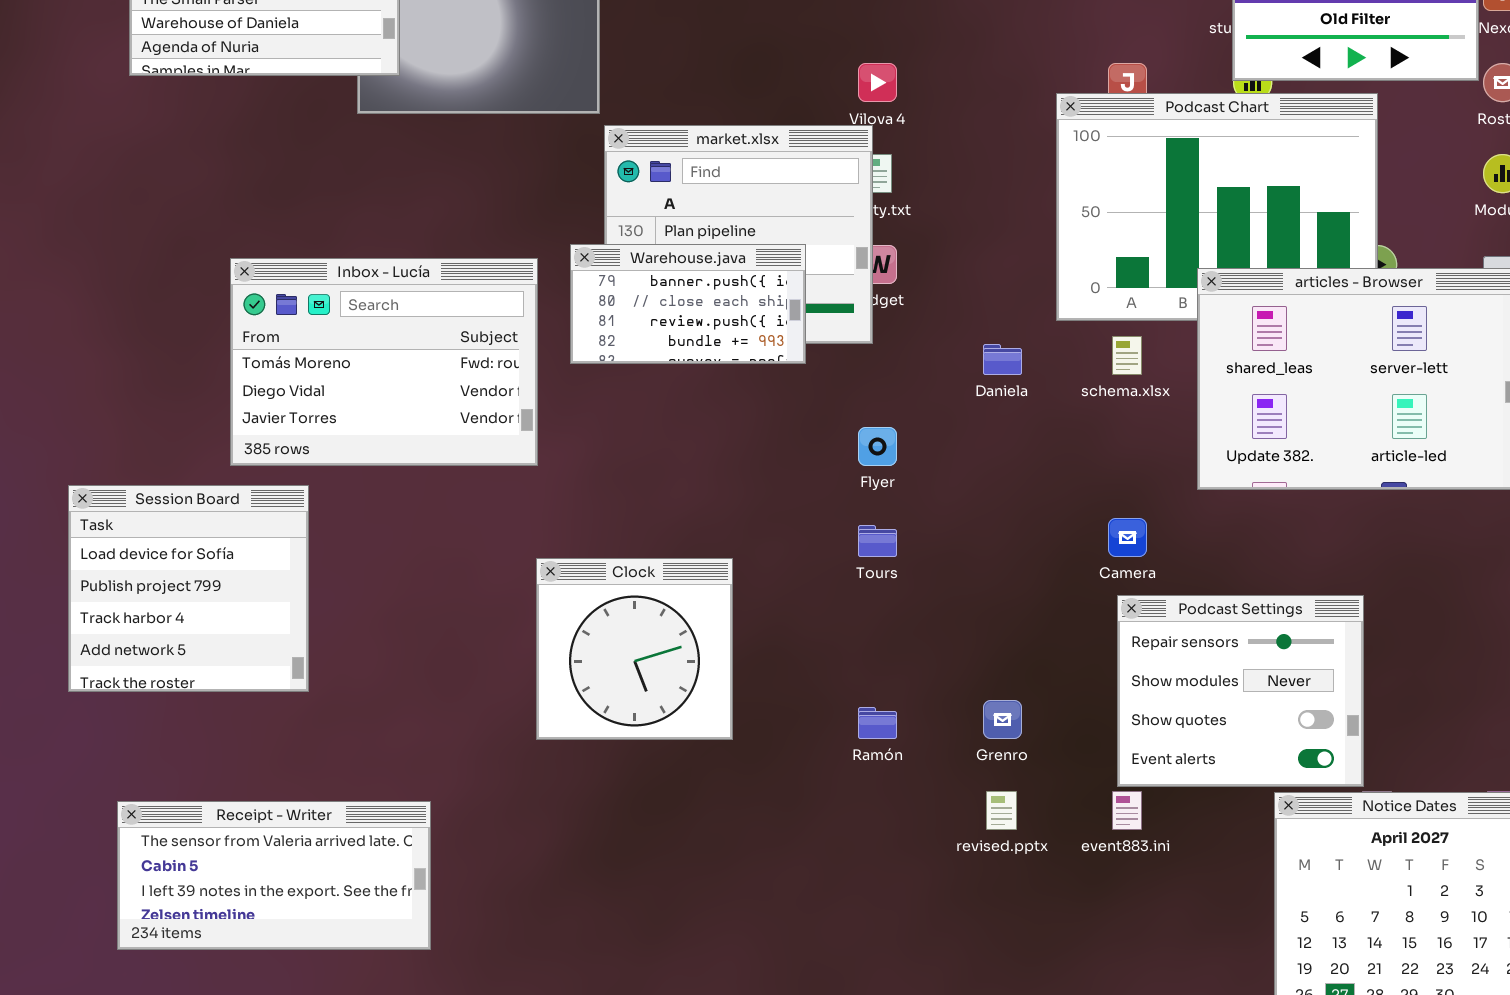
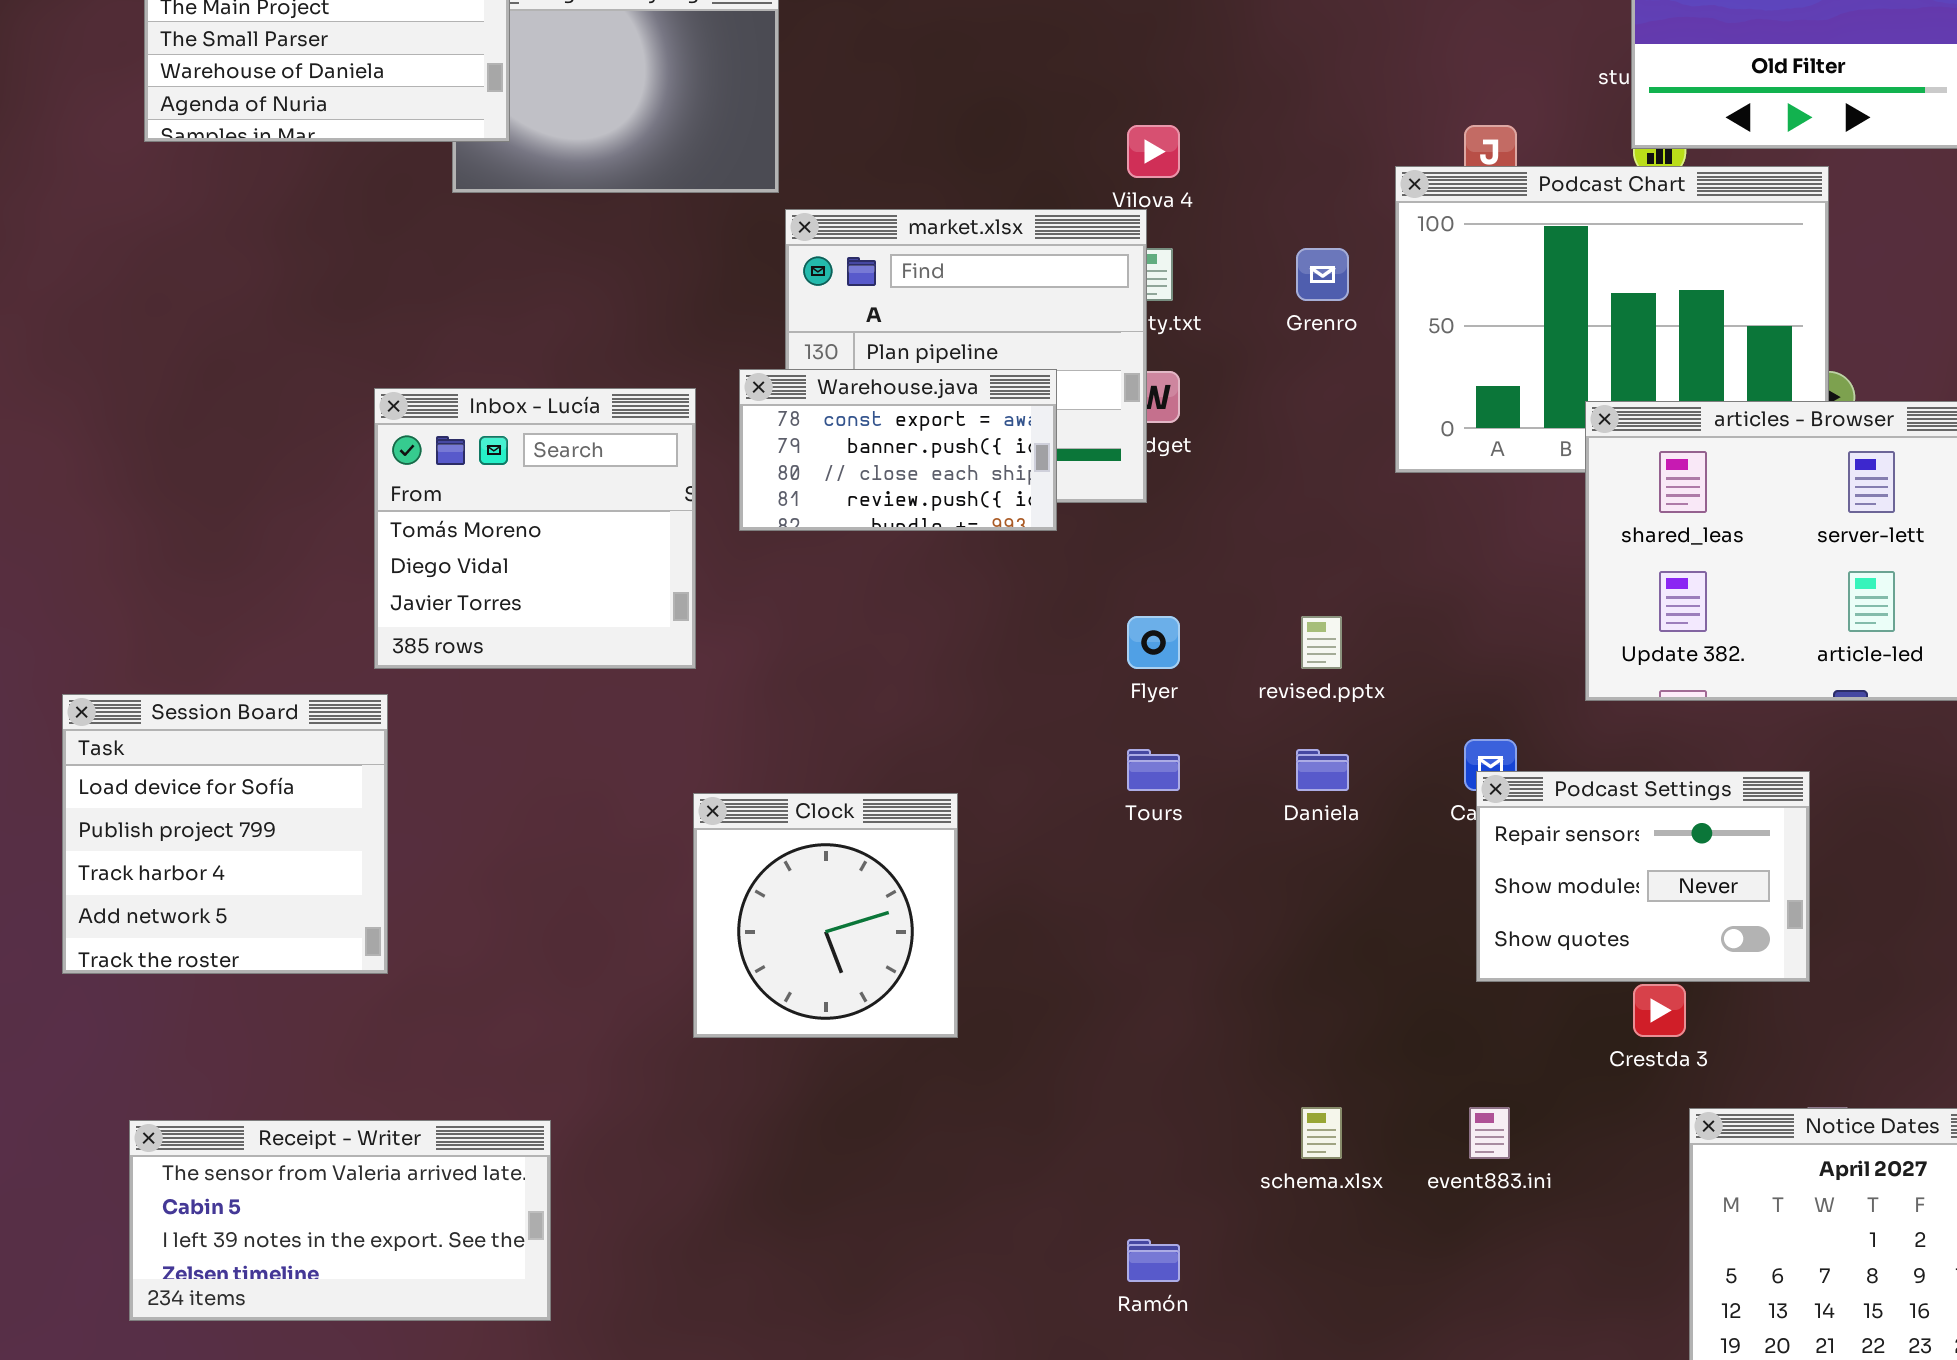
Warehouse.java: [570,244,806,364] -> [739,369,1057,531], scrolled up 1 row
Inbox - Lucía: [230,258,538,466] -> [374,388,696,669], resized
schema.xlsx: [1112,336,1142,375] -> [1301,1107,1342,1159], moved
Daniela: [983,344,1022,375] -> [1296,749,1349,791], moved
Podcast Settings: [1117,595,1364,787] -> [1476,771,1810,982], moved, resized
Grenro: [983,700,1022,739] -> [1296,248,1349,301], moved
Ramón: [858,707,897,739] -> [1127,1239,1180,1282], moved
revised.pptx: [986,791,1017,830] -> [1301,616,1342,669], moved

